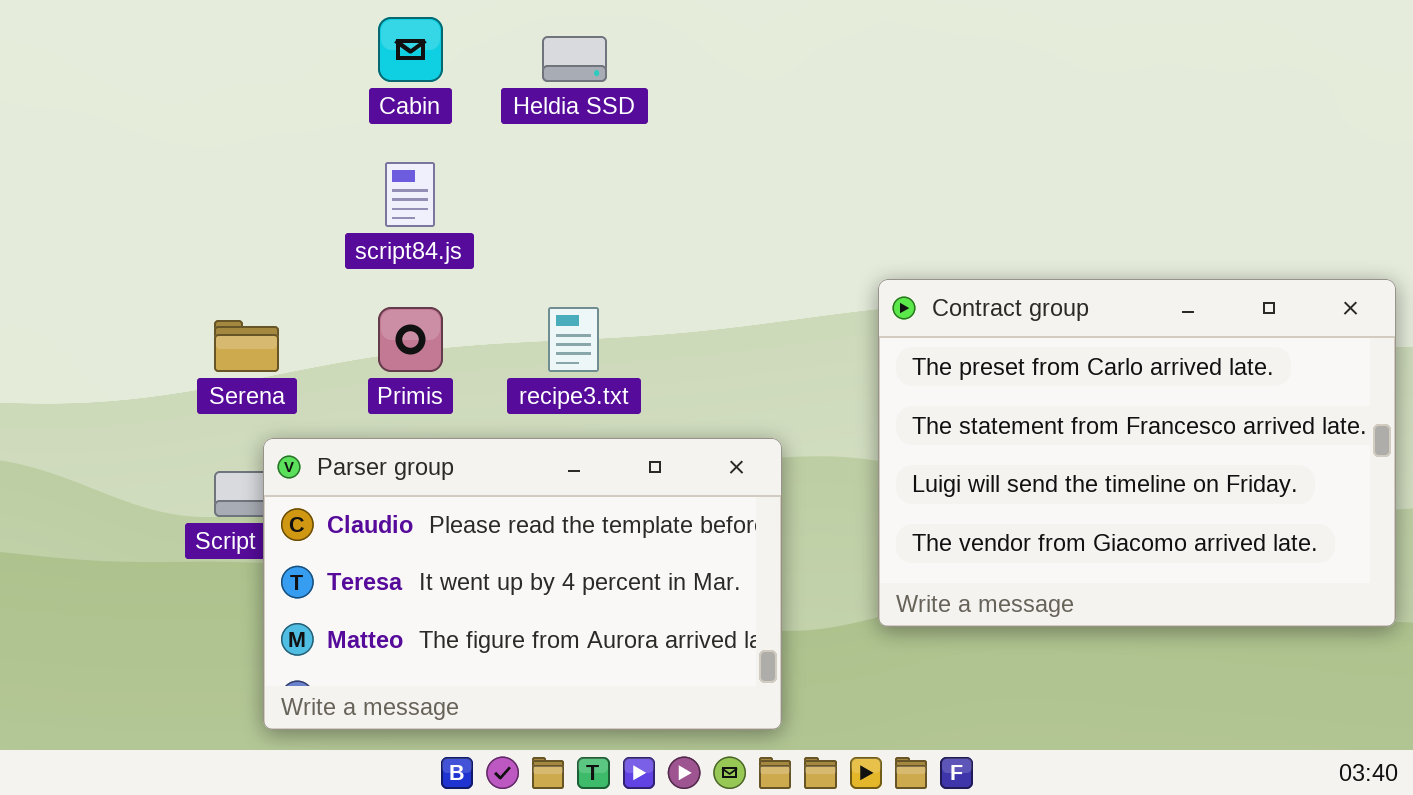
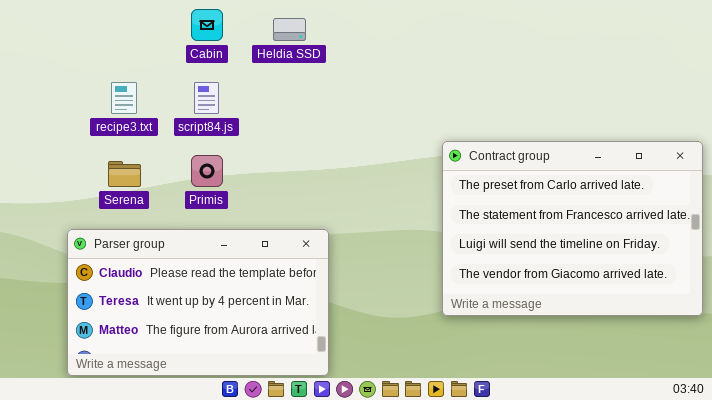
recipe3.txt: [548,307,599,372] -> [111,82,137,114], moved
Parser group: [263,438,782,730] -> [67,229,329,376], moved

